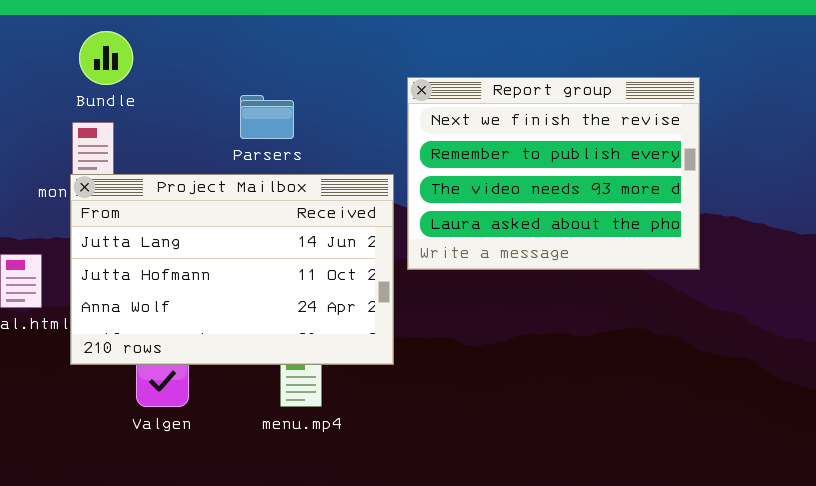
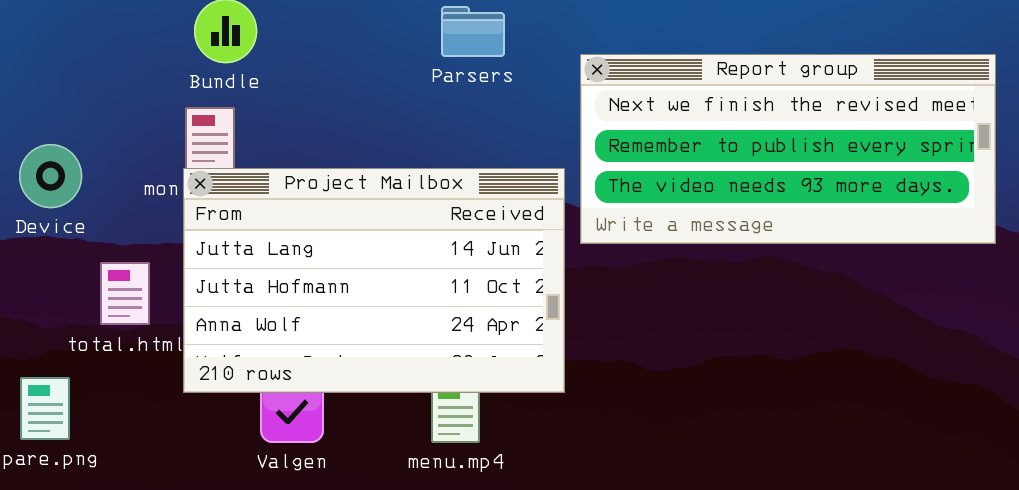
Report group: [407,77,700,270] -> [580,54,996,244], resized
Parsers: [240,95,294,139] -> [441,6,505,57], moved

